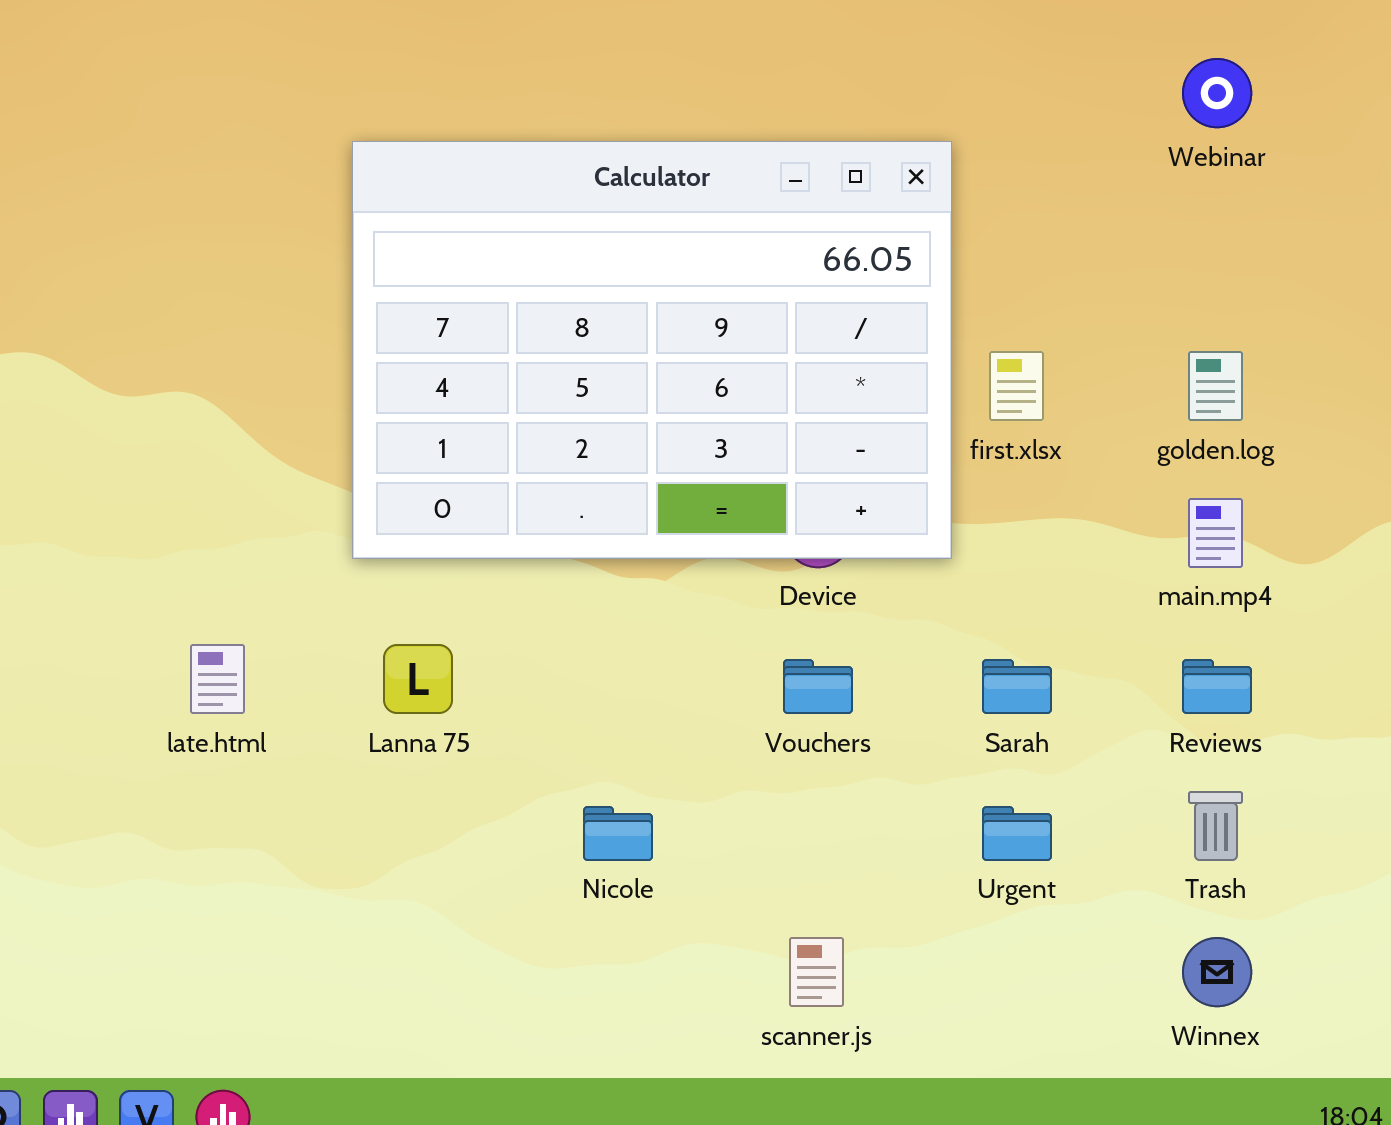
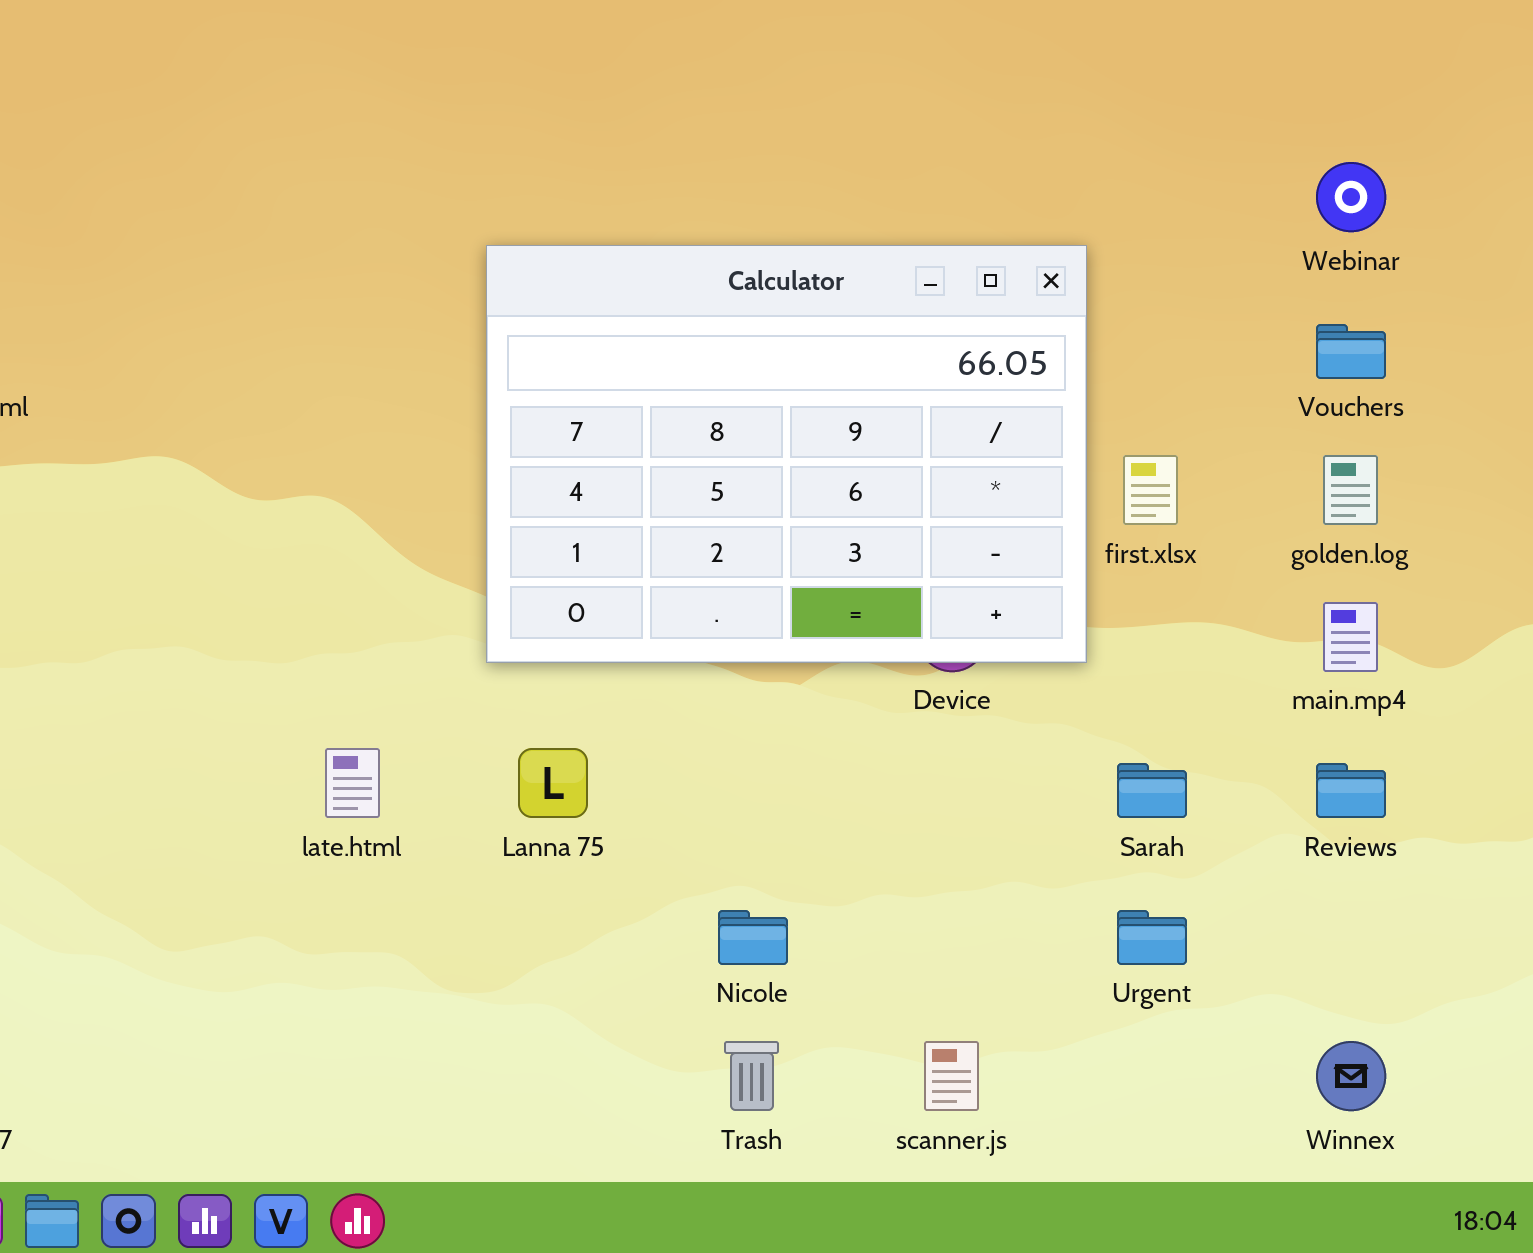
Vouchers: [783,659,853,714] -> [1316,324,1386,379], moved
Trash: [1188,791,1243,861] -> [724,1041,779,1111], moved

